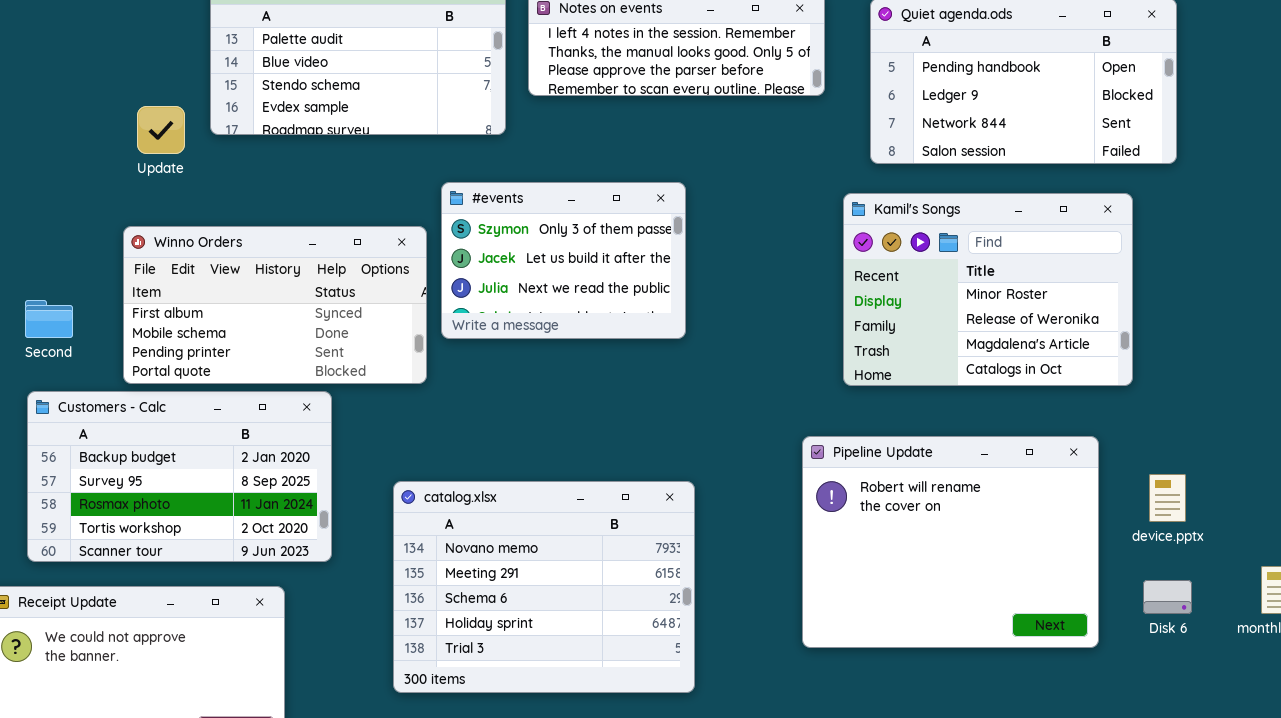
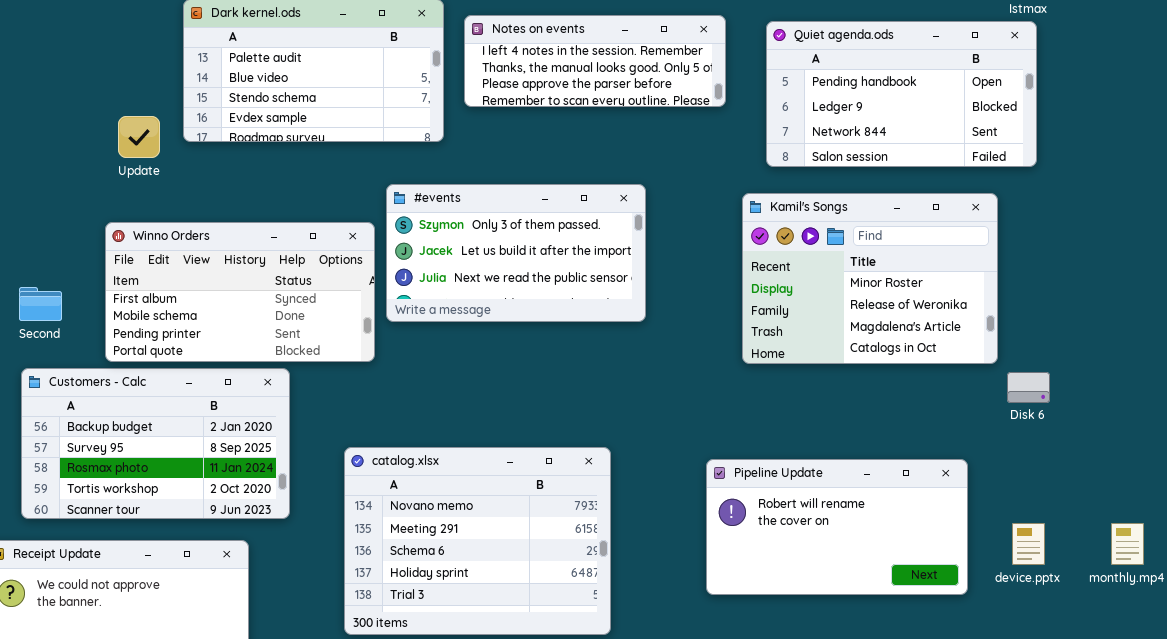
#events: [441,182,686,339] -> [386,184,646,322], resized
Pipeline Update: [802,436,1099,648] -> [706,459,968,595], resized
device.pptx: [1149,474,1186,522] -> [1012,523,1045,565], moved
Disk 6: [1143,580,1192,614] -> [1007,372,1050,403], moved

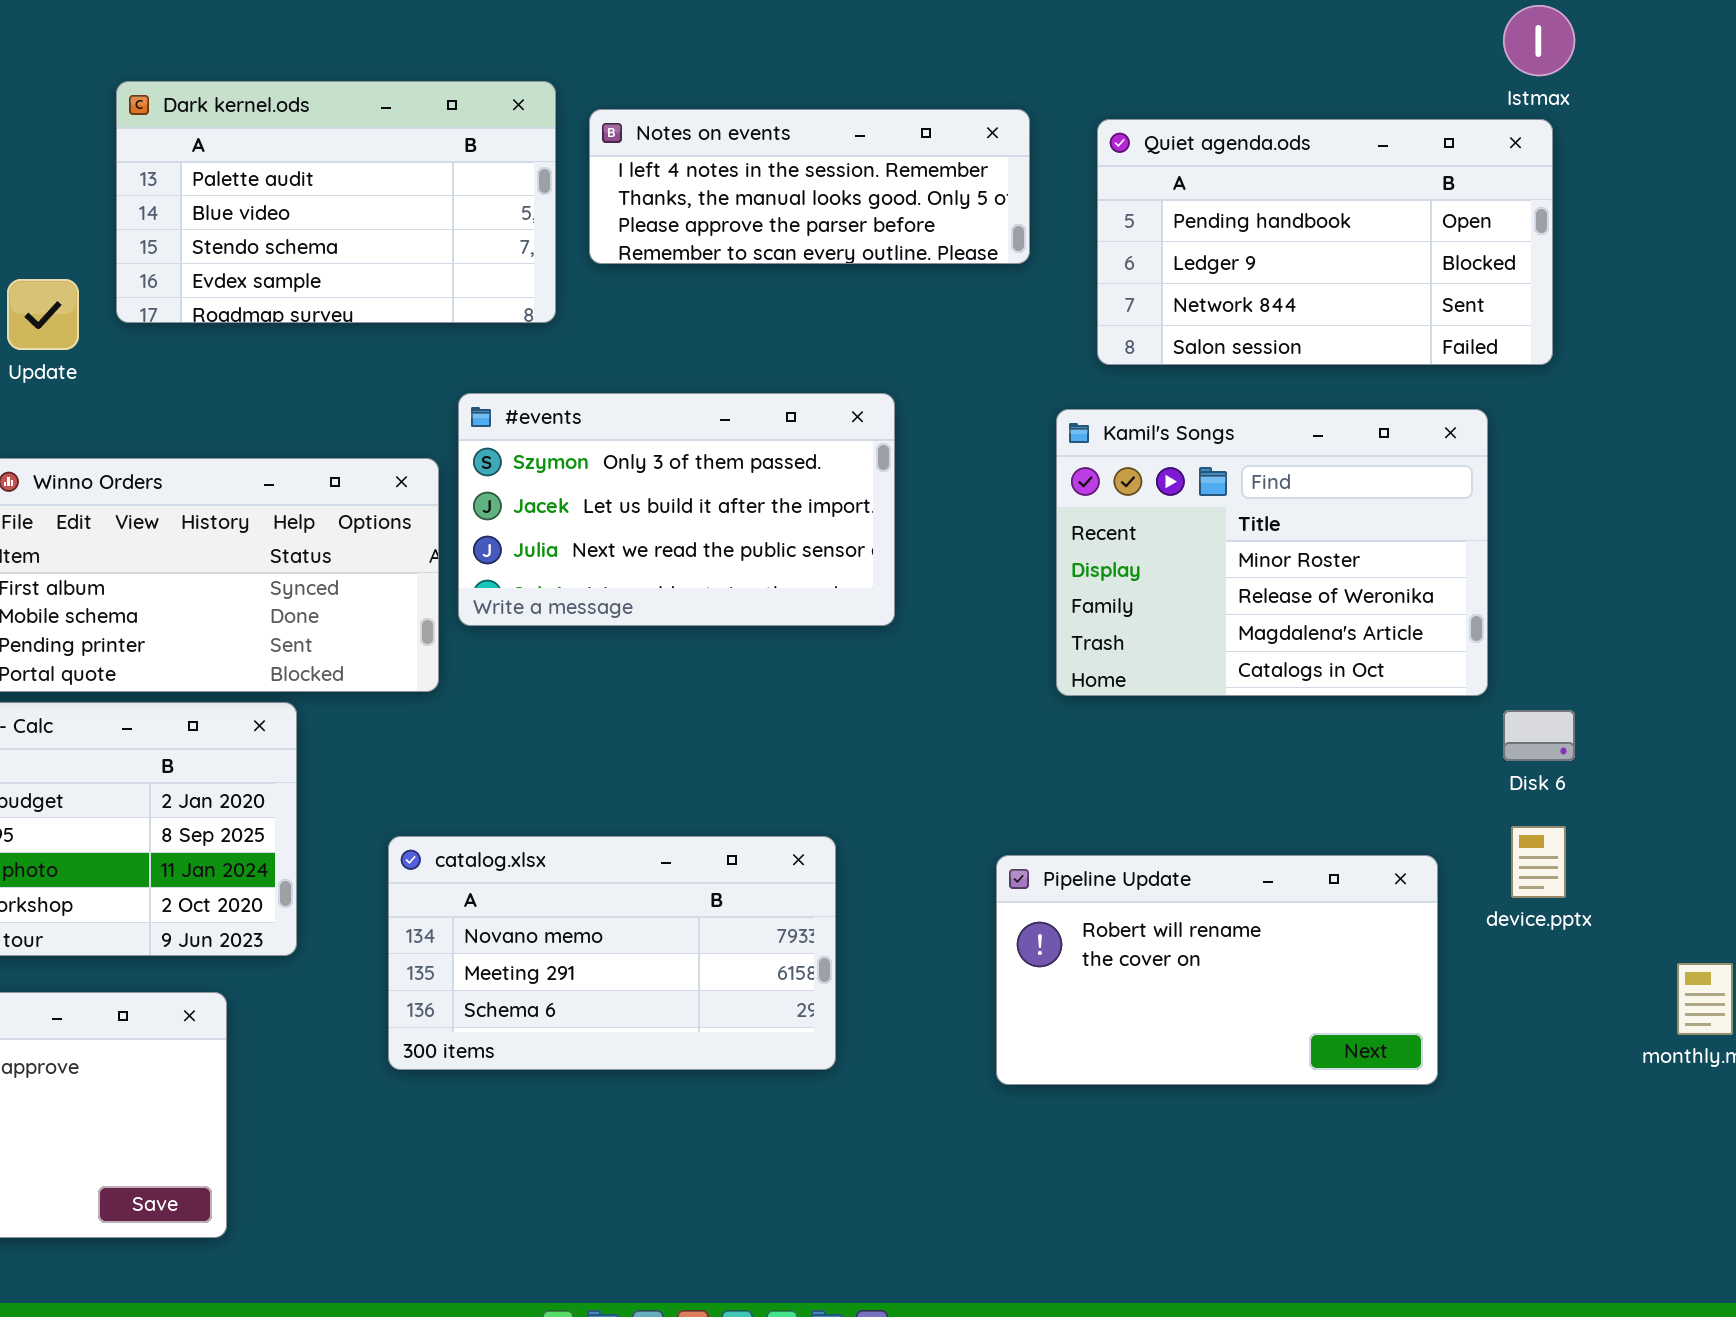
catalog.xlsx: [344,447,611,635] -> [388,836,836,1070], resized
device.pptx: [1012,523,1045,565] -> [1511,826,1566,898], moved

